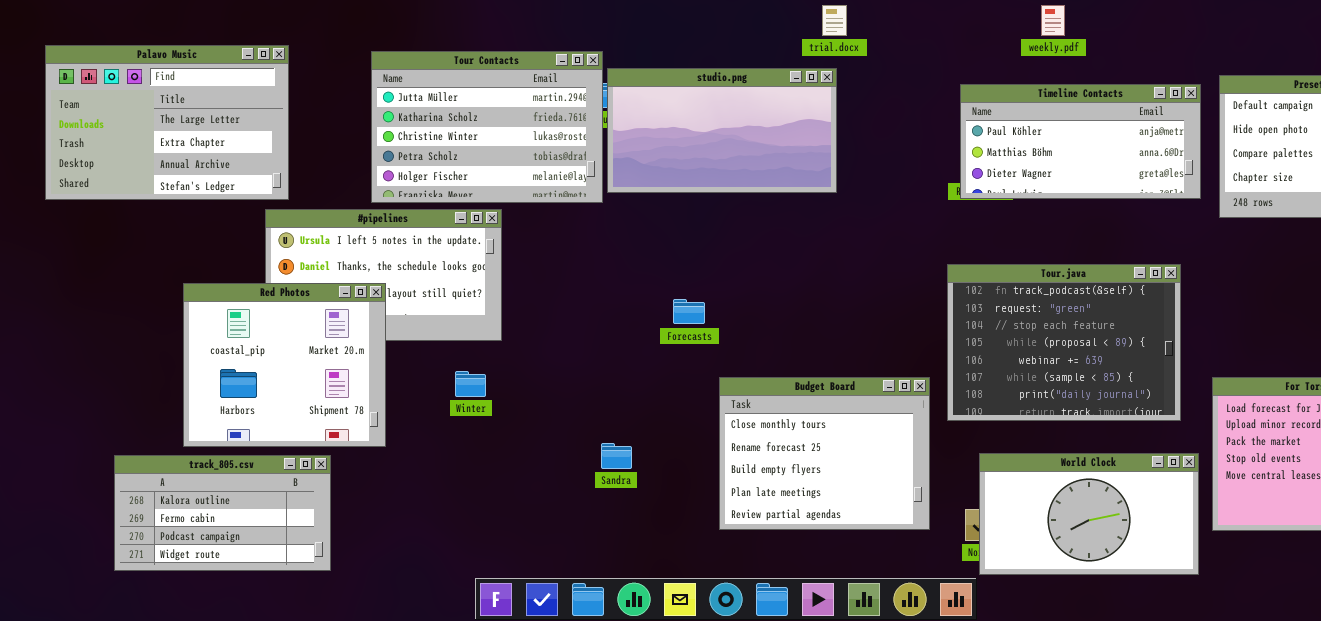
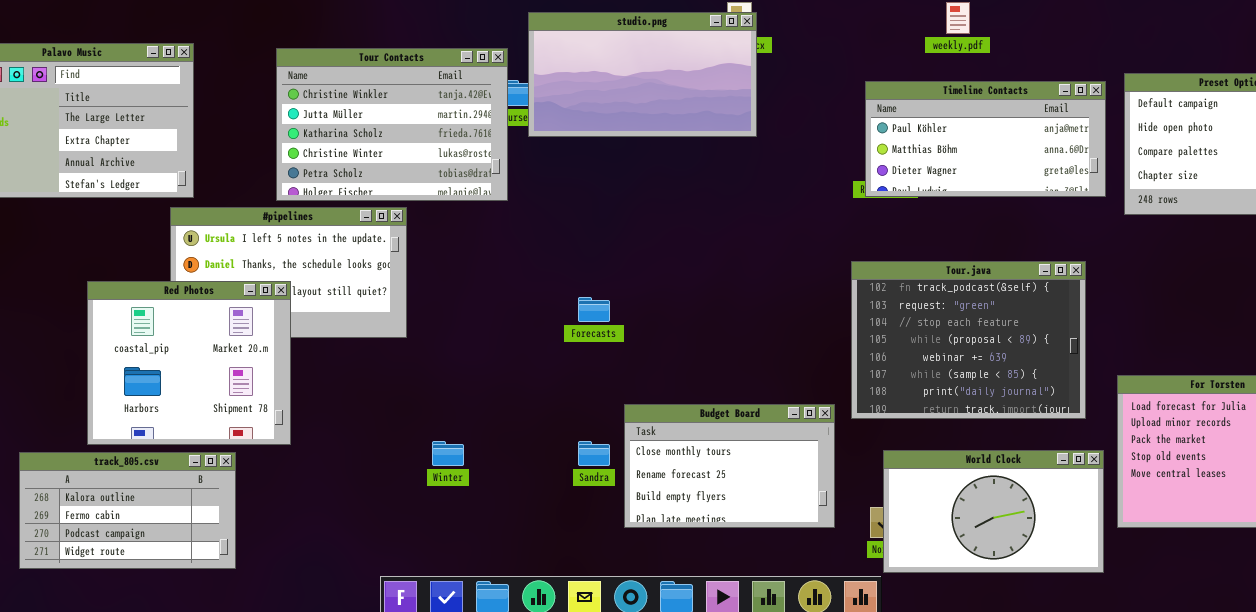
Tour Contacts: [371,51,603,203] -> [276,48,508,201], scrolled up 1 row
studio.png: [607,68,837,193] -> [528,12,757,137], moved
Winter: [455,371,486,397] -> [432,441,464,466], moved
Budget Board: [719,377,930,530] -> [624,404,835,528], resized
Sandra: [601,443,632,469] -> [578,441,610,466], moved

